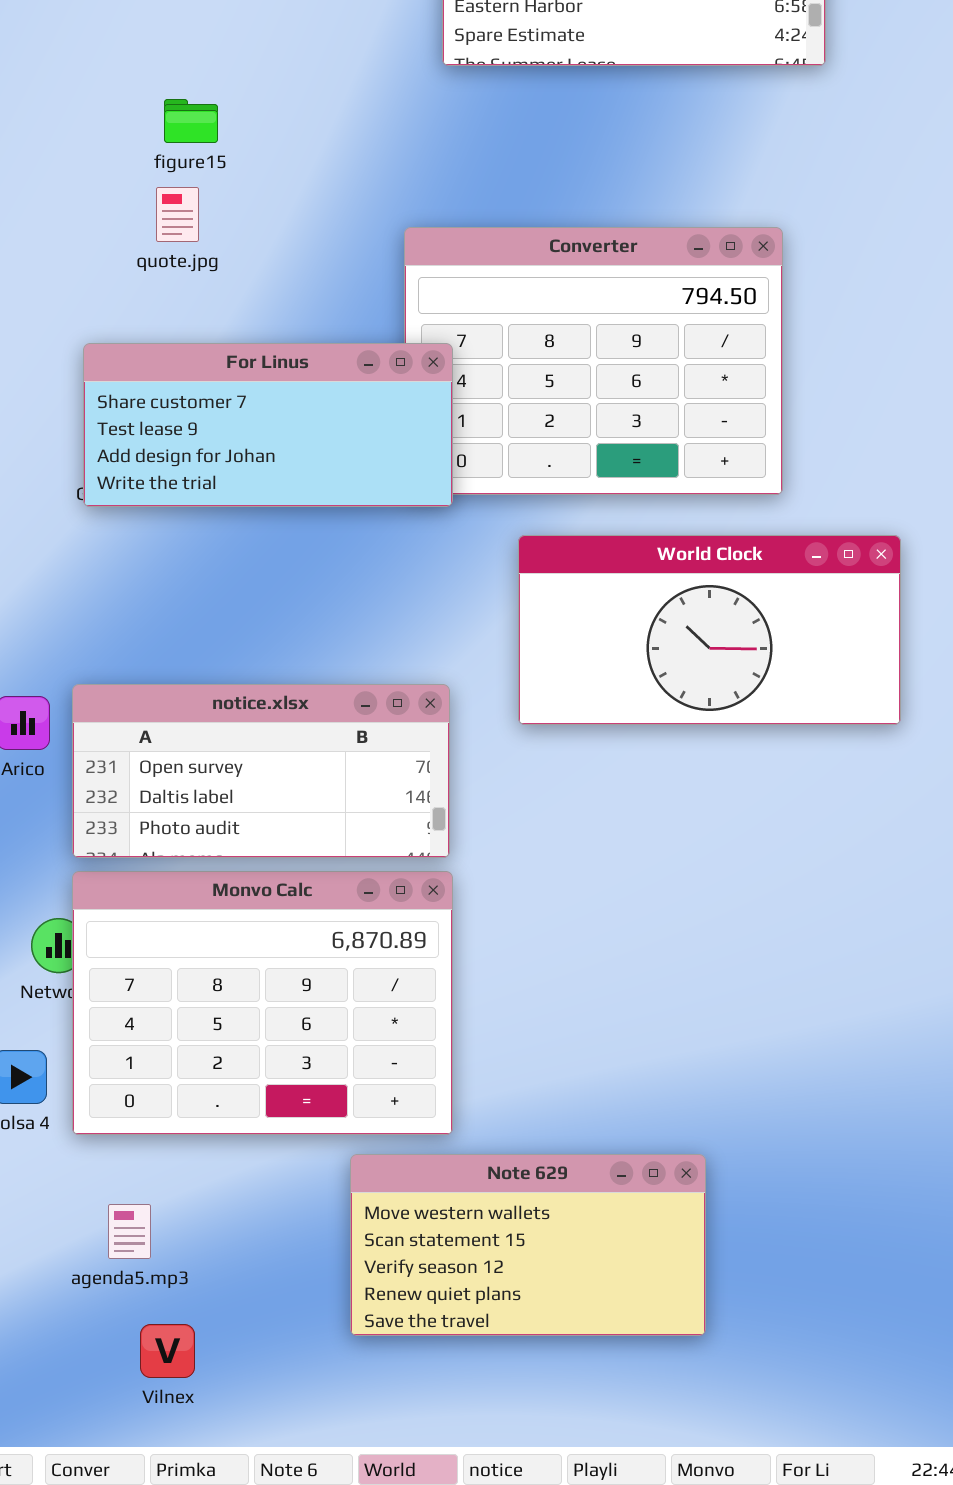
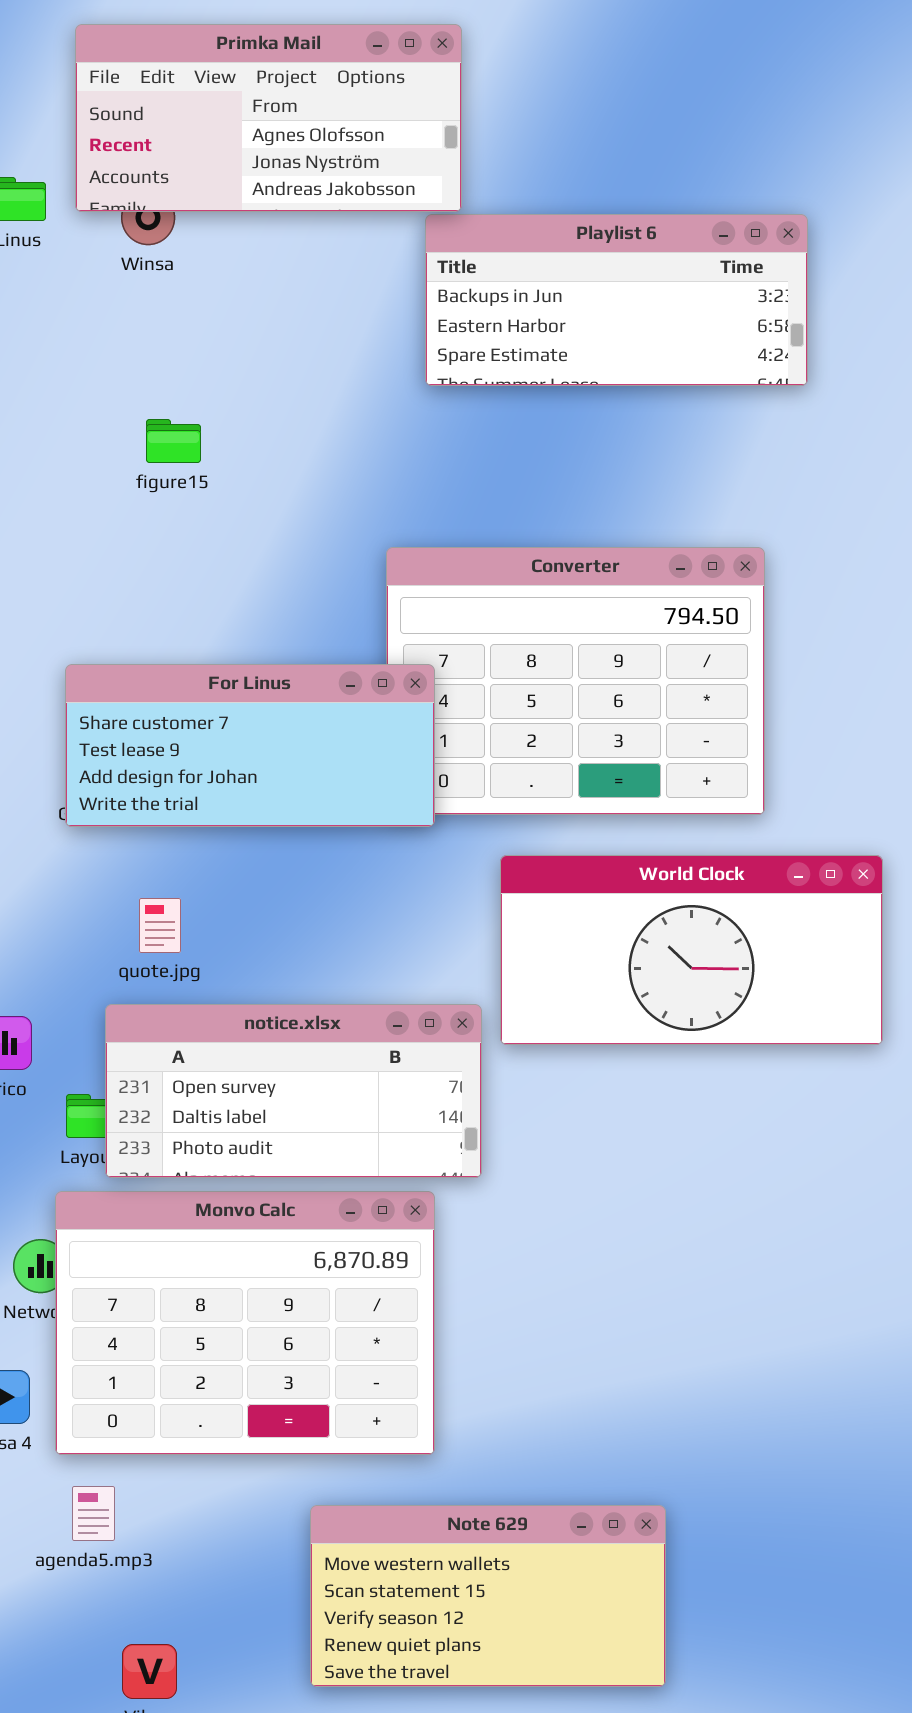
quote.jpg: [156,187,199,242] -> [139,898,181,953], moved
notice.xlsx: [72,684,450,858] -> [105,1004,482,1178], moved
Note 629: [350,1154,706,1336] -> [310,1505,666,1687], moved
agenda5.mp3: [108,1204,151,1259] -> [72,1486,115,1541], moved

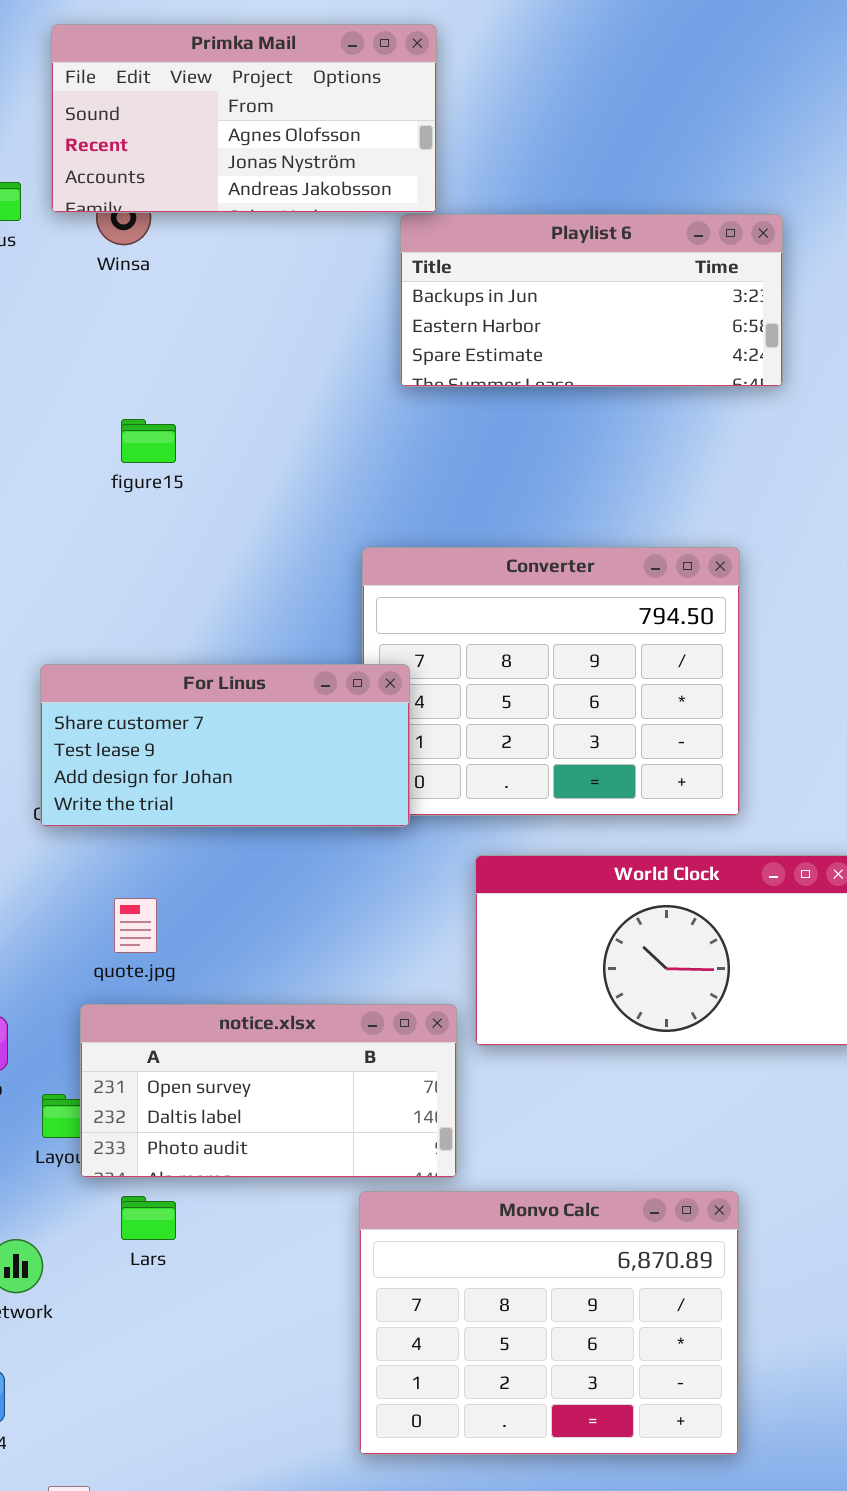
Monvo Calc: [55,1191,435,1455] -> [359,1191,739,1455], moved

